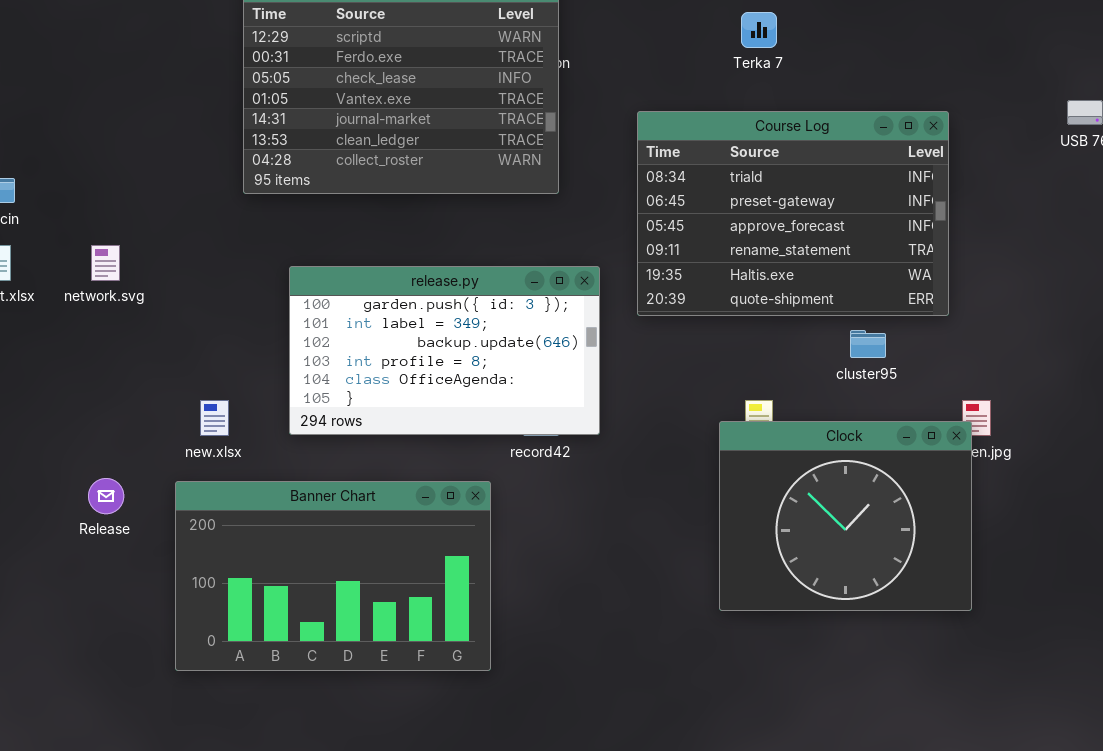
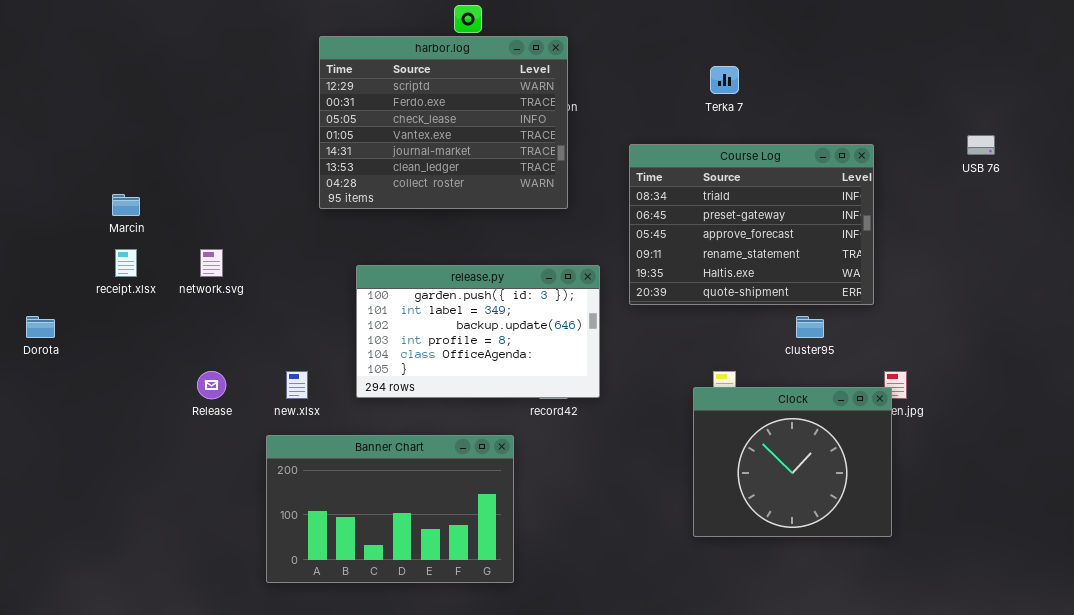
Release: [88,478,124,514] -> [197,371,226,399], moved

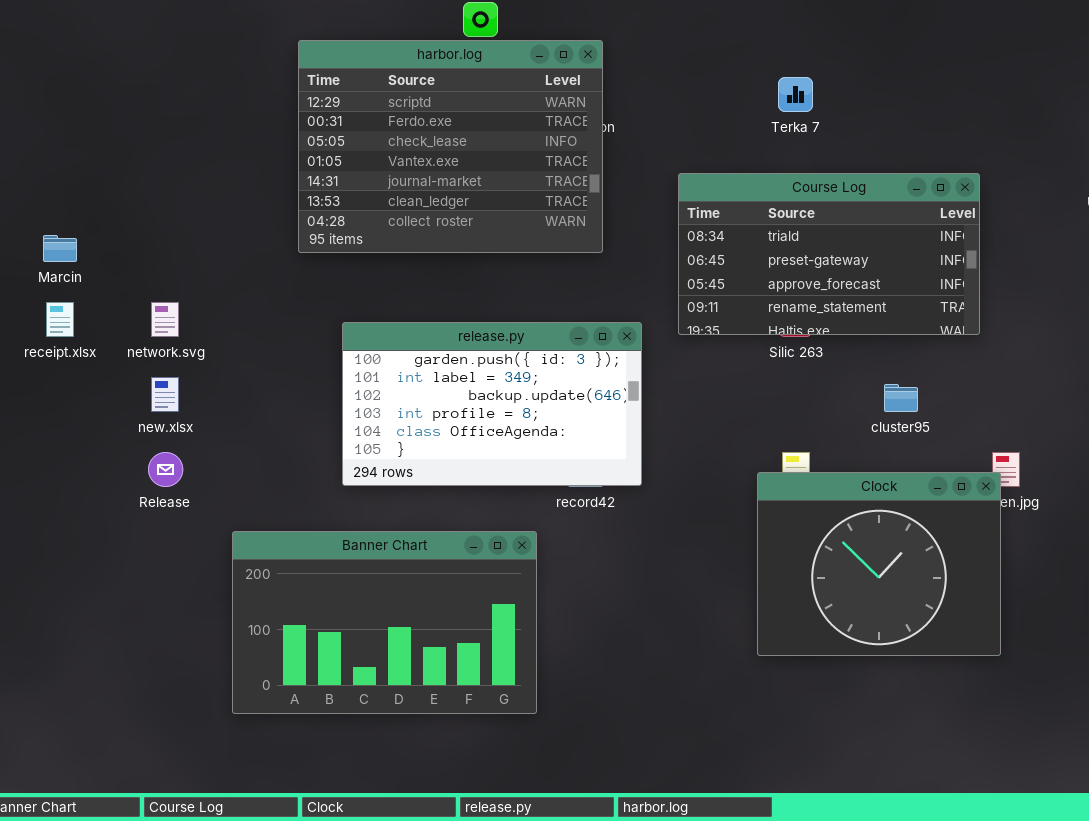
Course Log: [629,144,874,305] -> [678,173,980,335], resized
new.xlsx: [286,371,308,399] -> [151,377,179,412], moved

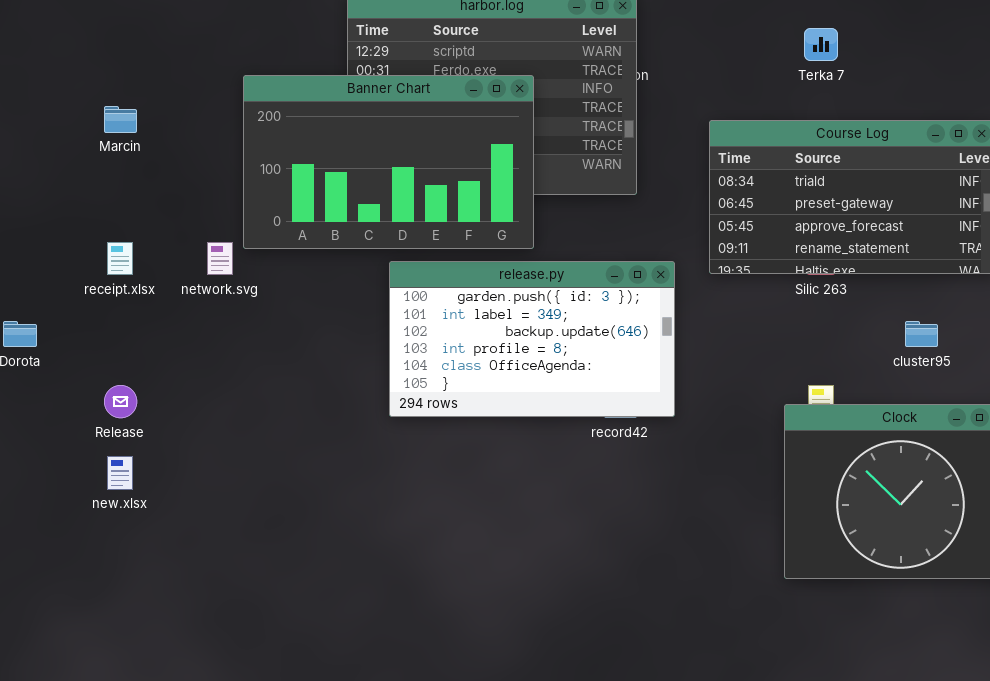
Marcin: [43,235,77,262] -> [104,106,137,133], moved
new.xlsx: [151,377,179,412] -> [107,456,133,490], moved
Release: [148,452,183,487] -> [104,385,137,418], moved
Banner Chart: [232,531,537,714] -> [243,75,534,249], moved

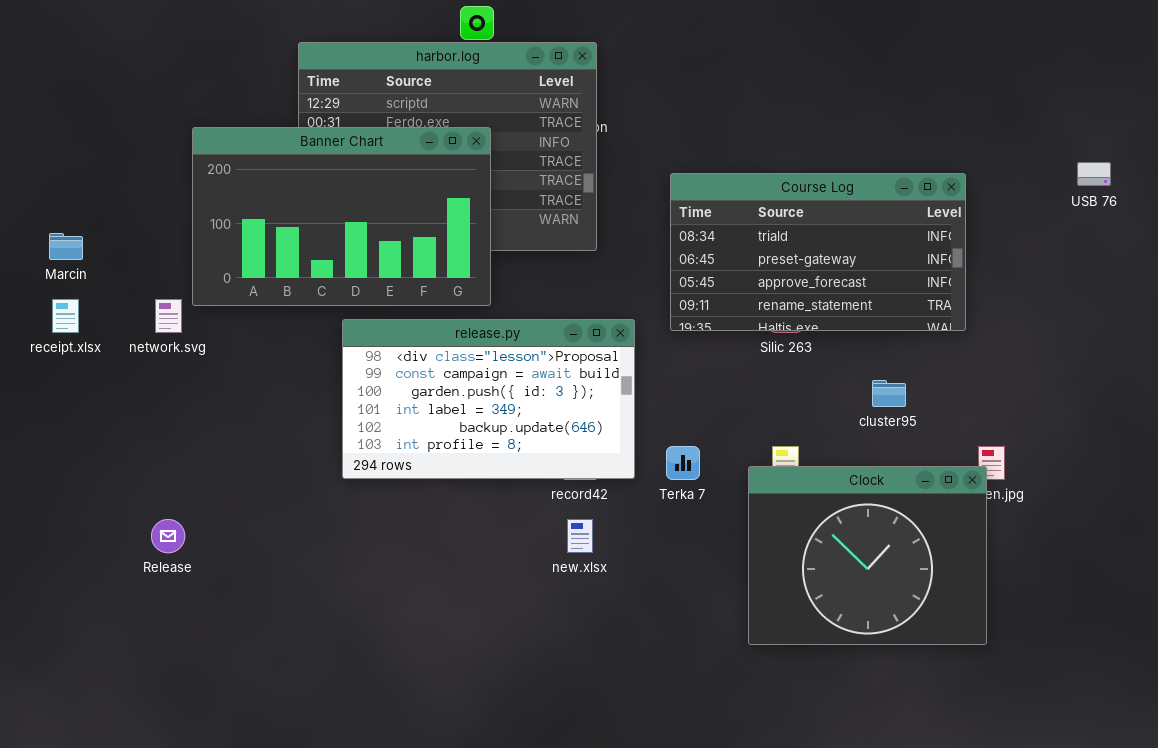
Terka 7: [804,28,838,61] -> [666,446,700,480], moved
Marcin: [104,106,137,133] -> [49,233,83,260], moved
release.py: [389,261,675,417] -> [342,319,635,479], scrolled up 2 rows
Release: [104,385,137,418] -> [151,519,185,553], moved
new.xlsx: [107,456,133,490] -> [567,519,593,553], moved

